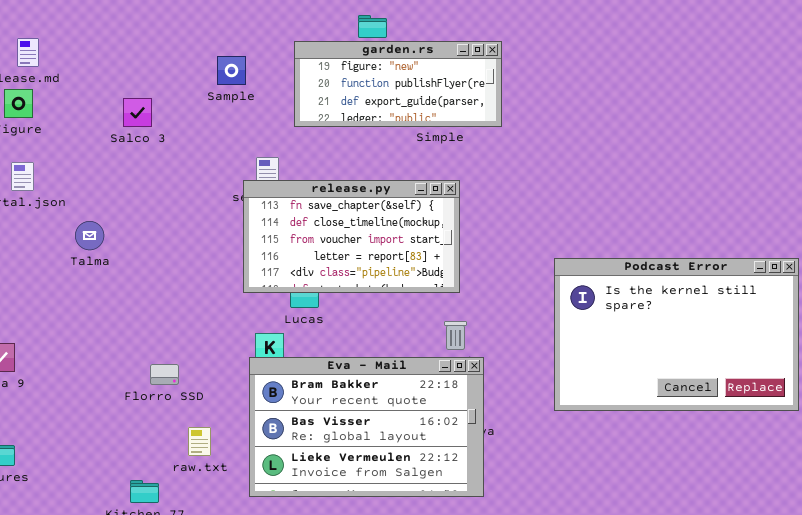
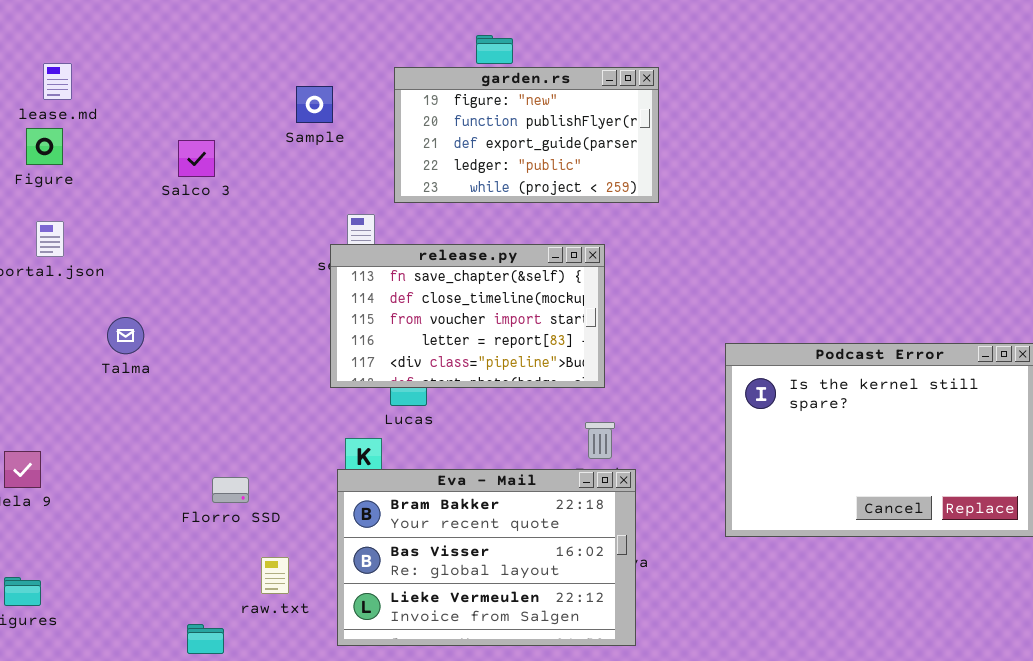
garden.rs: [294,41,502,127] -> [394,67,659,203], resized
Talma: [75,221,104,250] -> [107,317,144,354], moved

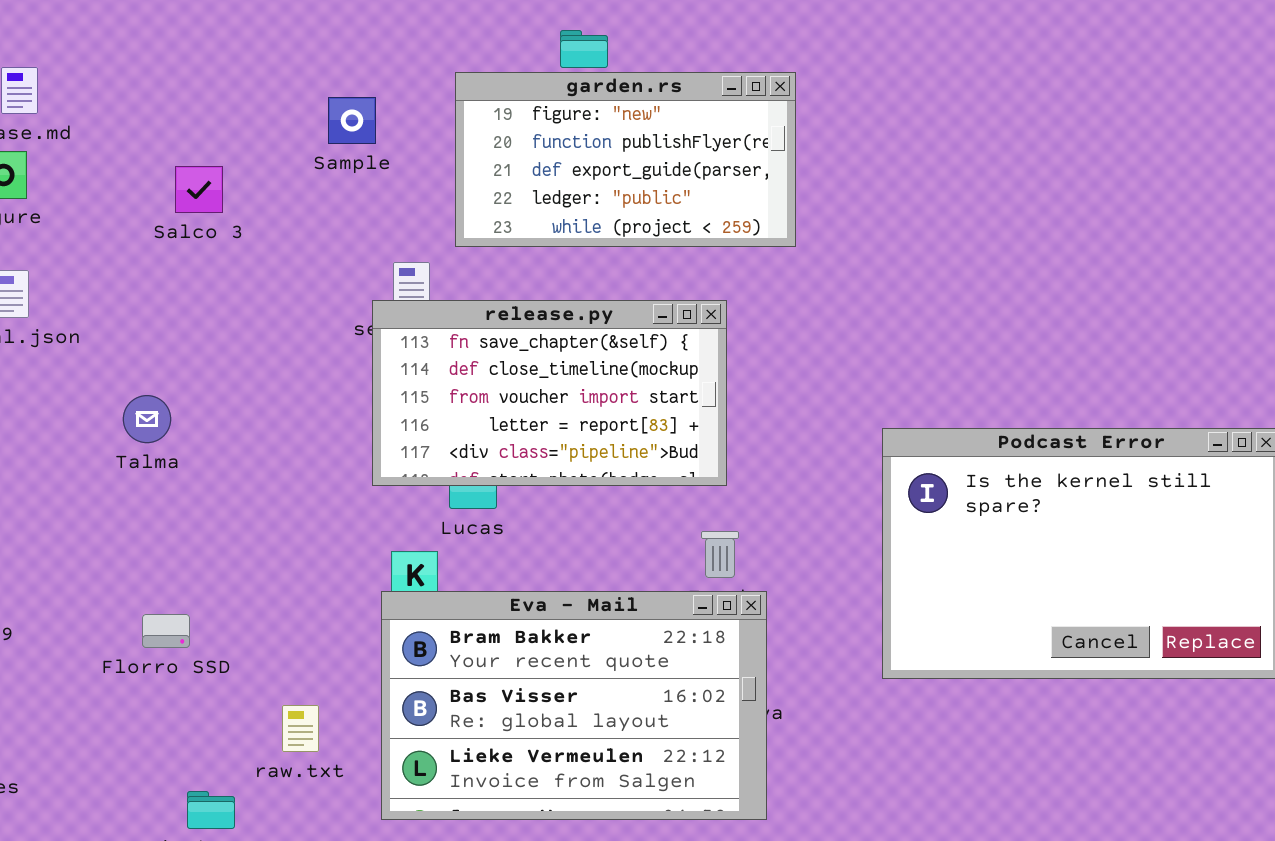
Talma: [107,317,144,354] -> [123,395,171,443], moved
Florro SSD: [212,477,249,503] -> [142,614,190,648], moved

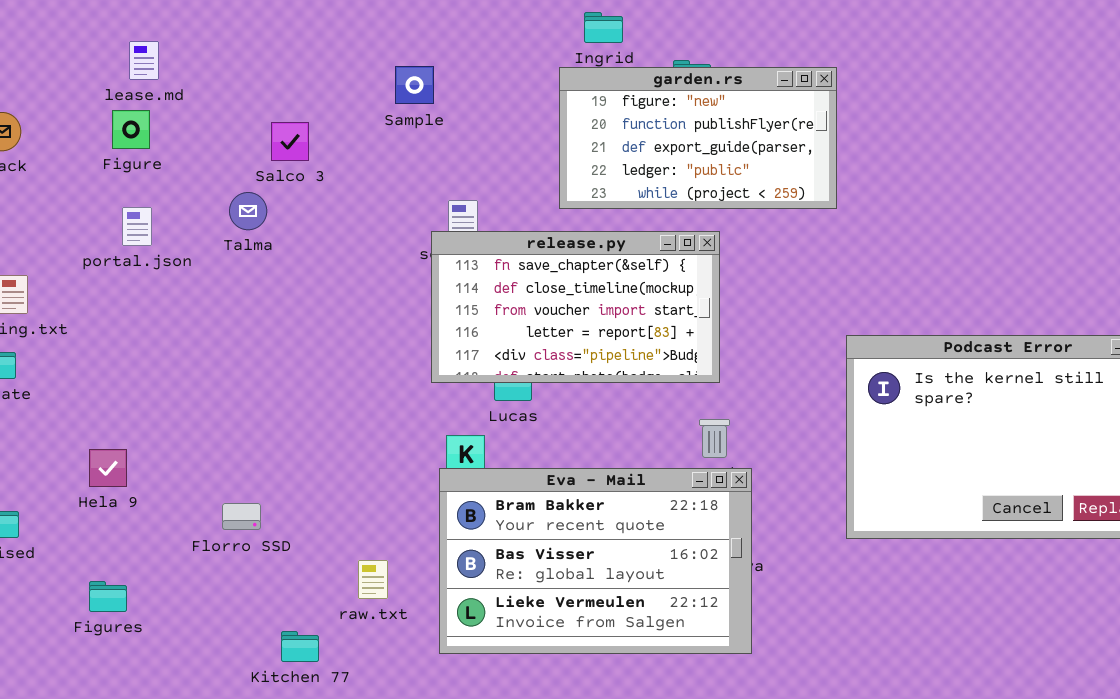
garden.rs: [455,72,796,247] -> [559,67,837,209], moved
Talma: [123,395,171,443] -> [229,192,267,230], moved
Florro SSD: [142,614,190,648] -> [222,503,261,530], moved

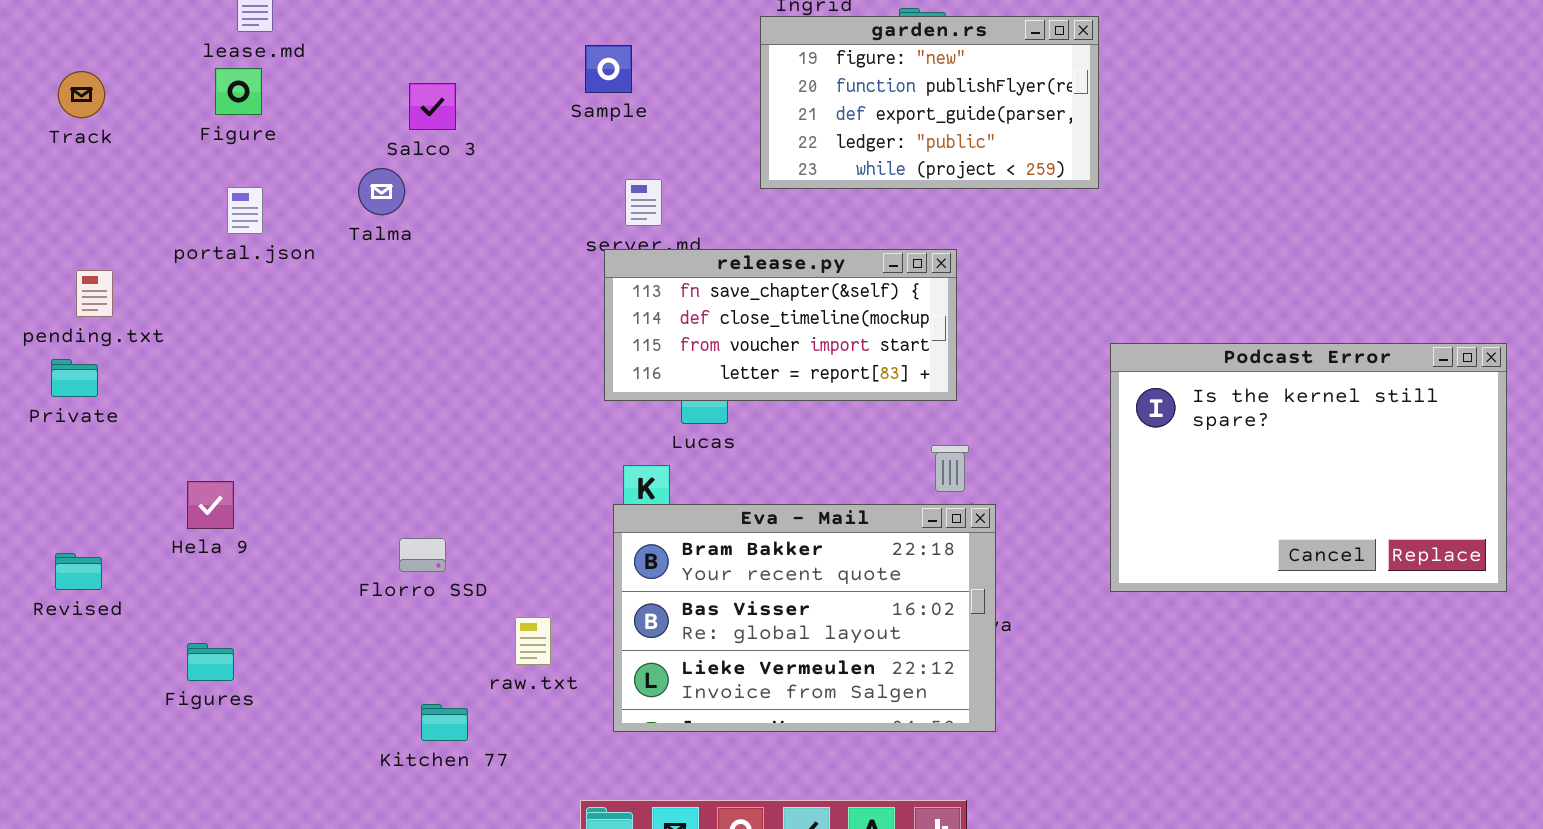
Sample: [395,66,434,104] -> [585,45,632,93], moved
release.py: [431,231,720,383] -> [604,249,957,401], resized
Florro SSD: [222,503,261,530] -> [399,538,446,572], moved

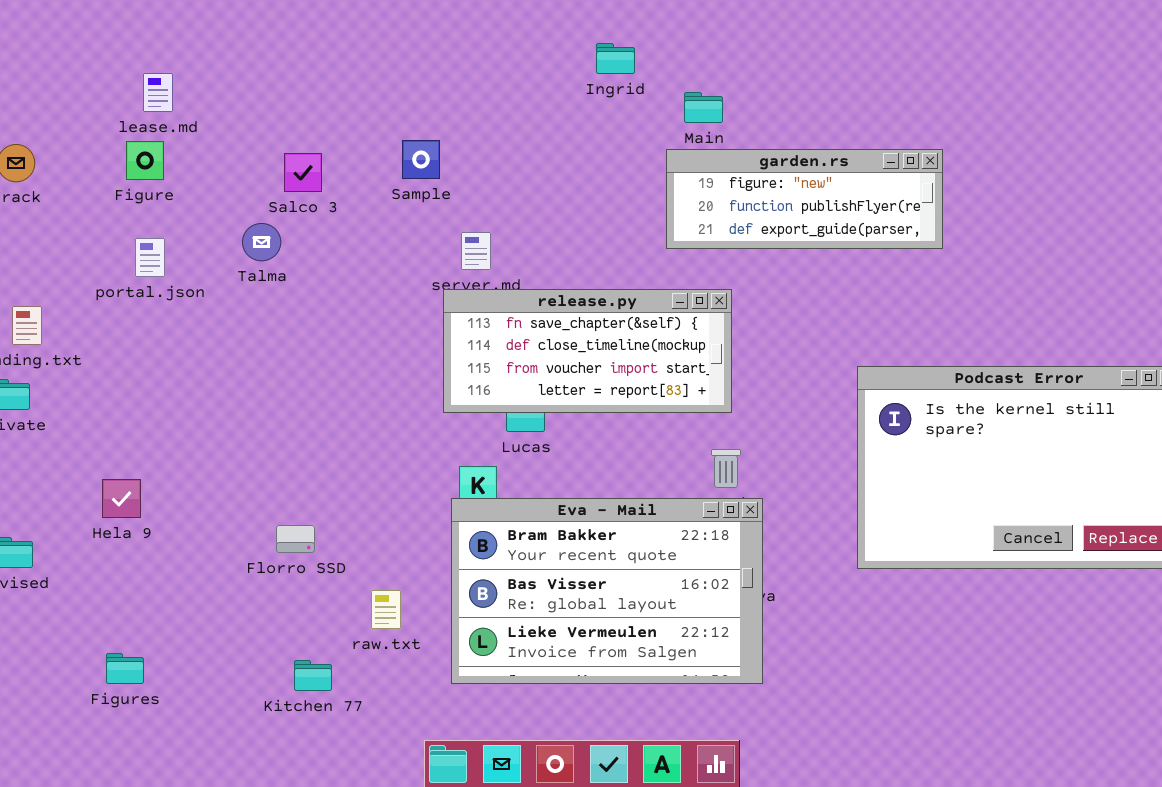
garden.rs: [760,16,1099,189] -> [666,149,943,249], moved, resized
Sample: [585,45,632,93] -> [402,140,440,179], moved
Figures: [187,643,234,681] -> [106,653,144,684], moved

